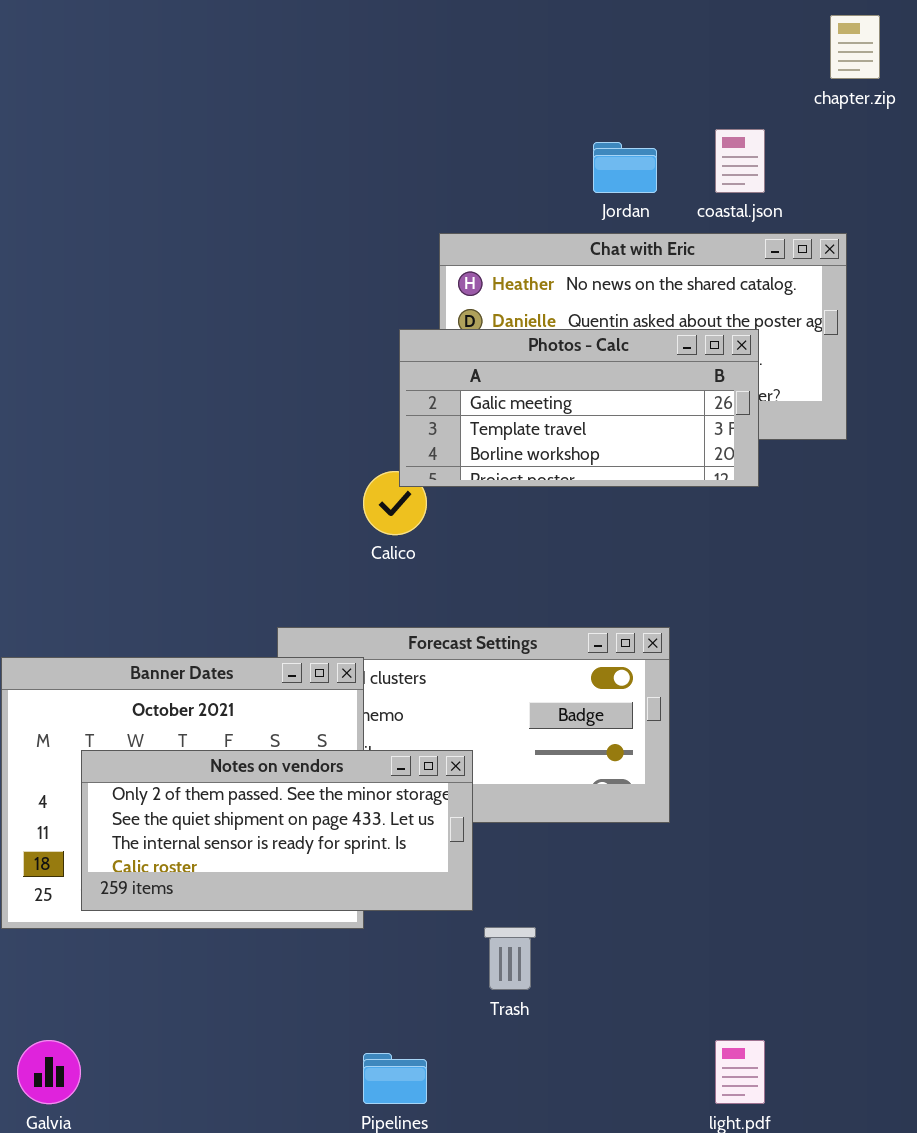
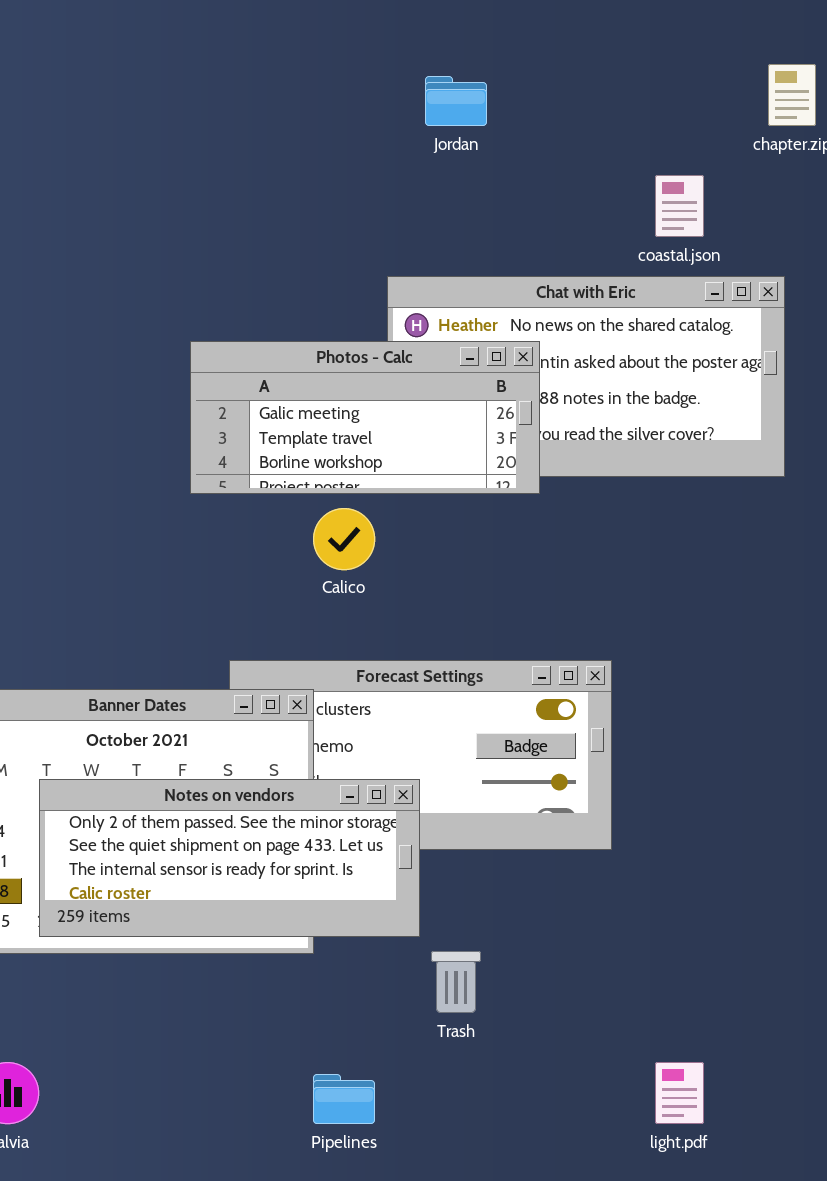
Jordan: [593,142,657,193] -> [425,76,487,126], moved
Photos - Calc: [399,329,759,487] -> [190,341,540,494], moved

